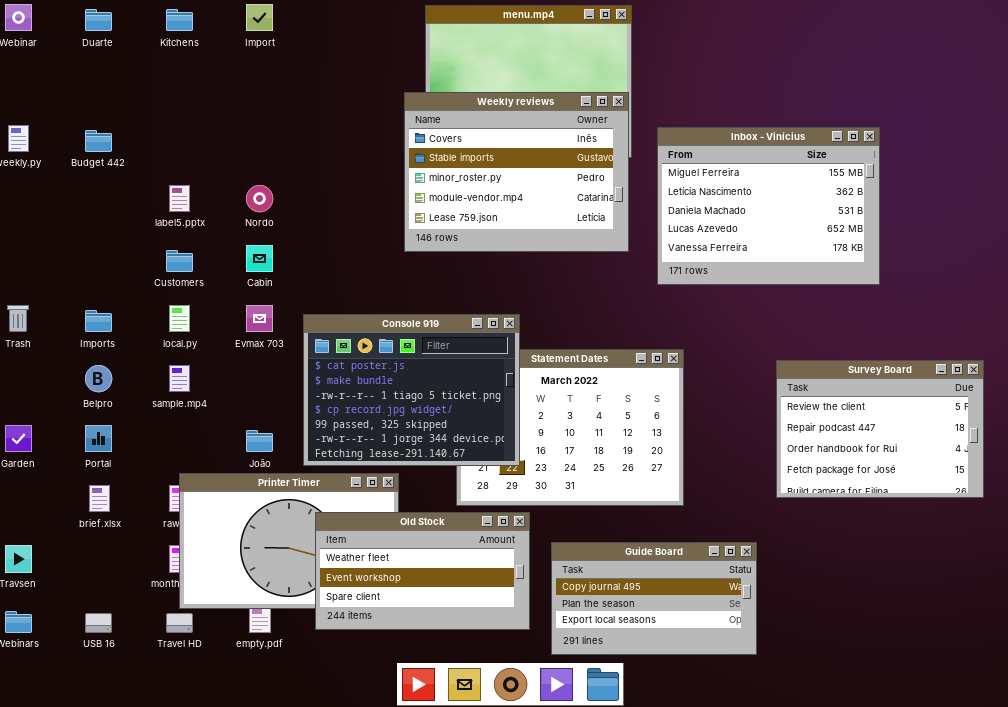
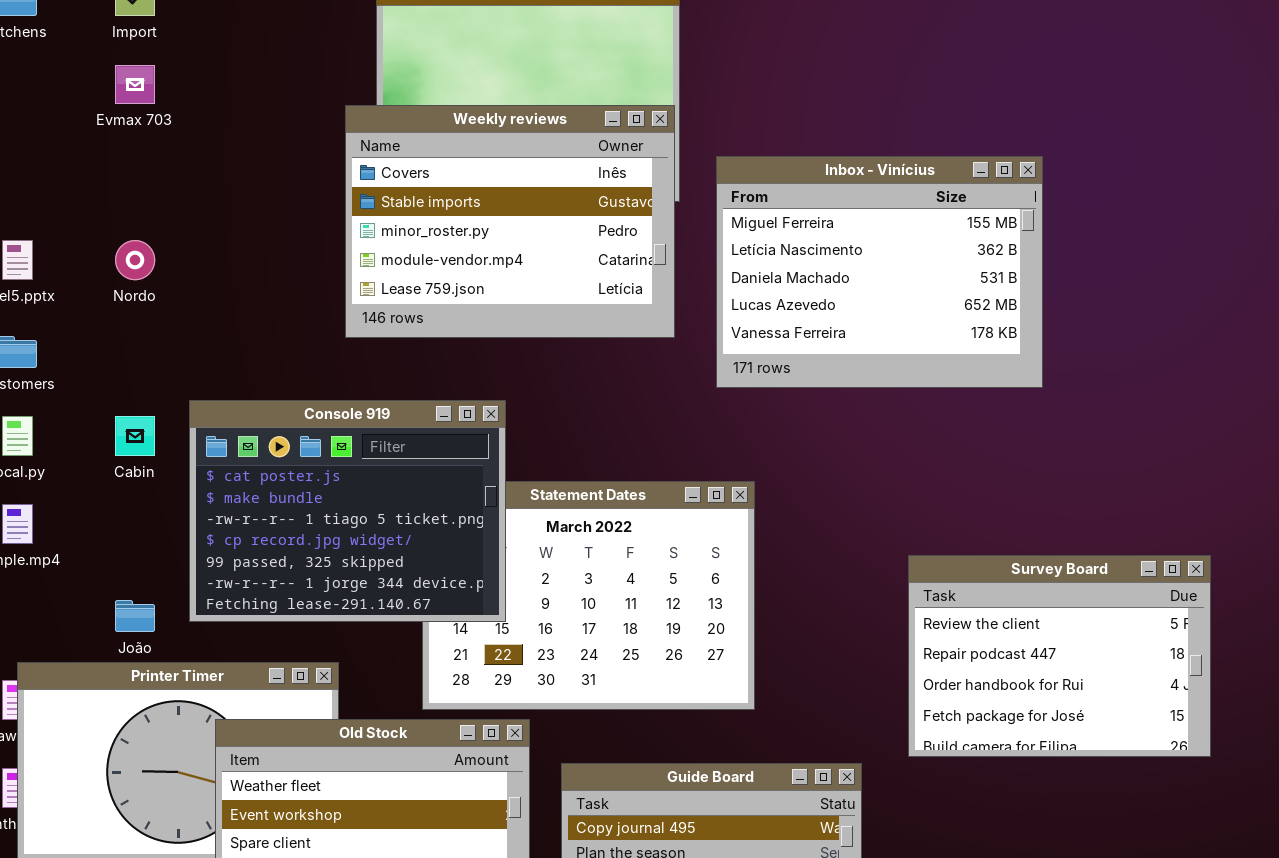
Cabin: [246,245,273,272] -> [115,416,155,456], moved
Evmax 703: [246,305,273,332] -> [115,65,155,104], moved
Console 919: [303,314,520,466] -> [189,400,506,622], moved
Survey Board: [776,360,984,498] -> [908,555,1211,757], moved

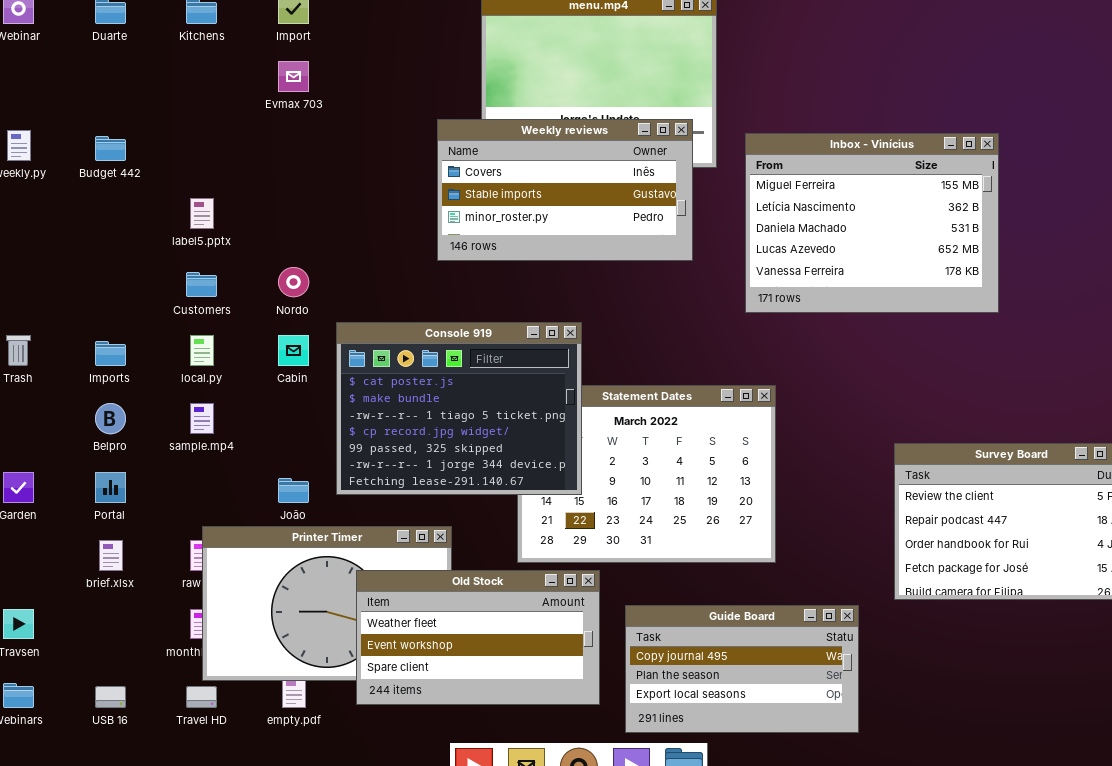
Weekly reviews: [345,105,675,338] -> [437,119,693,261], moved, resized
Nordo: [115,240,155,280] -> [278,267,309,297], moved

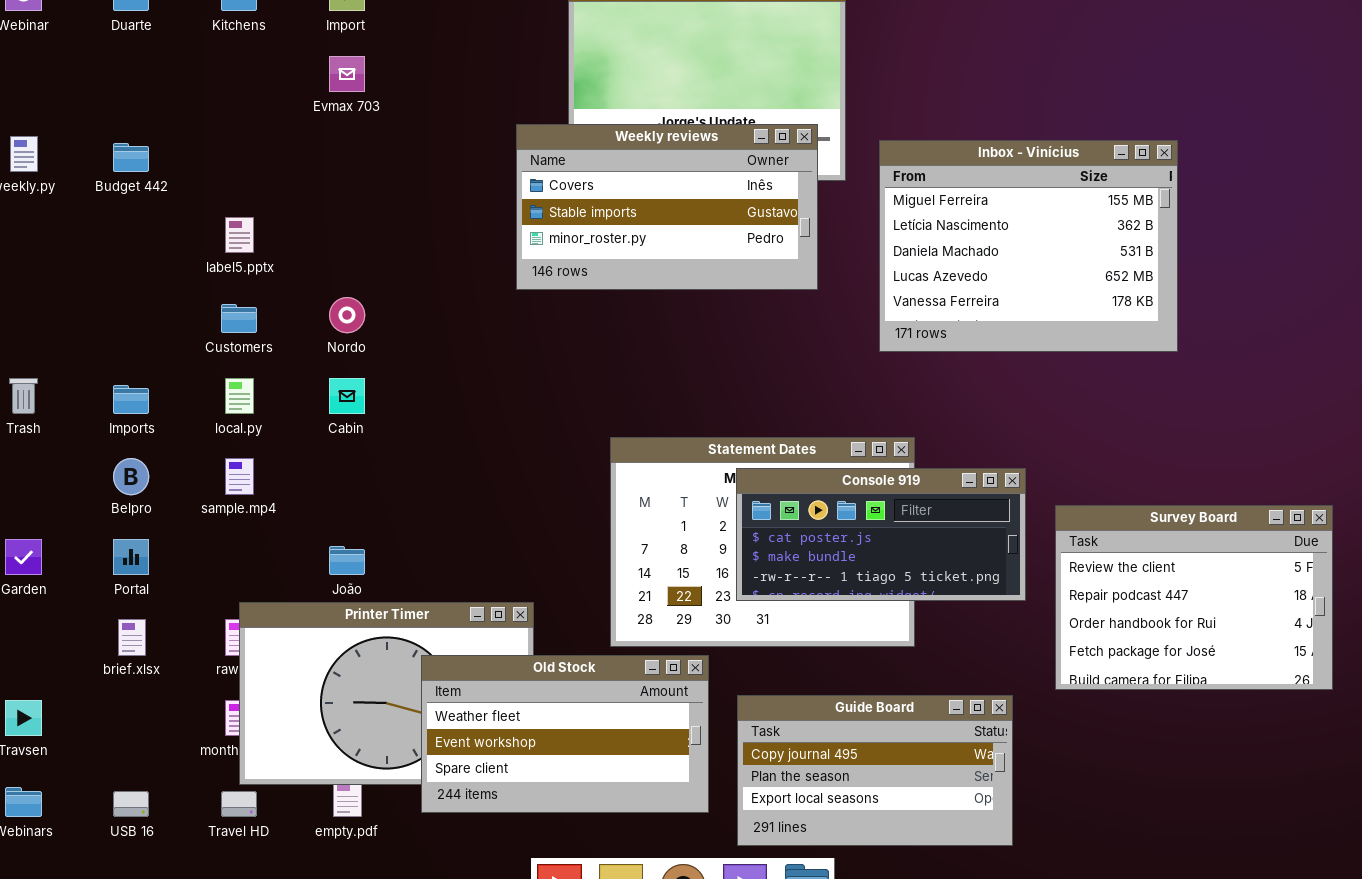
Console 919: [336,322,582,495] -> [736,468,1026,601], moved, resized

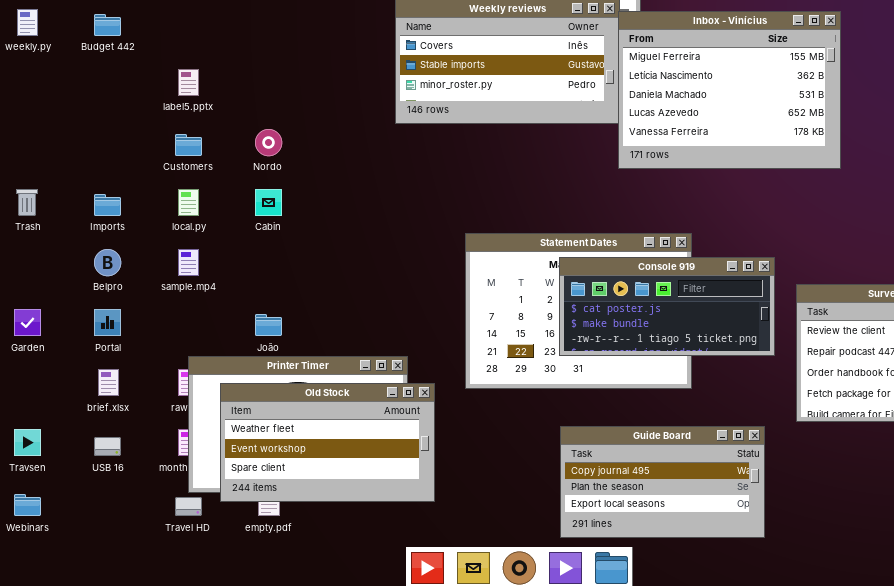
Inbox - Vinícius: [879,140,1178,352] -> [618,11,841,169], moved
Old Stock: [421,655,709,813] -> [220,383,435,502], moved
USB 16: [113,791,149,817] -> [94,437,121,456], moved

